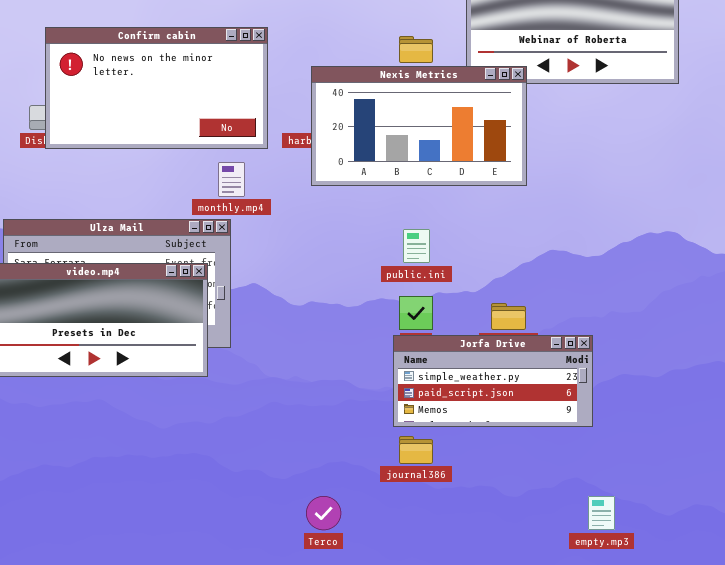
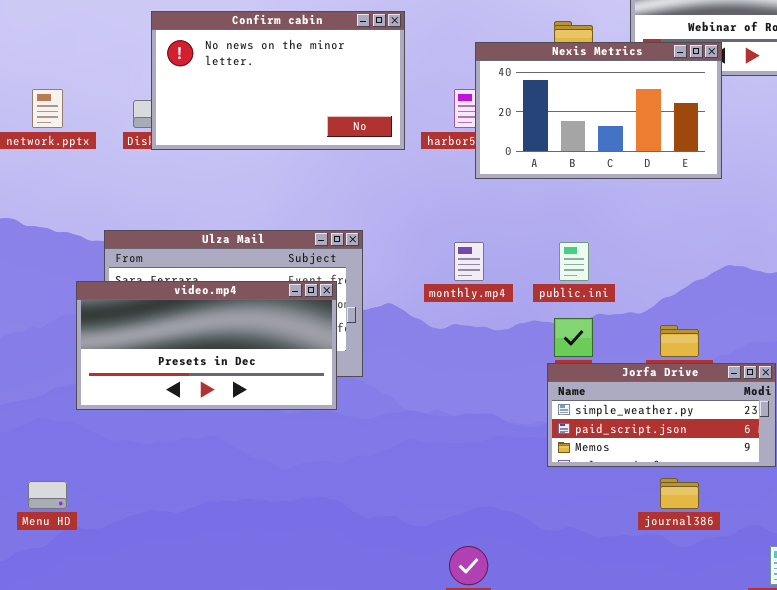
Nexis Metrics: [311,66,527,186] -> [475,42,722,179], moved
monthly.mp4: [218,162,245,197] -> [454,242,484,281], moved
journal386: [399,436,433,464] -> [660,478,699,509], moved

